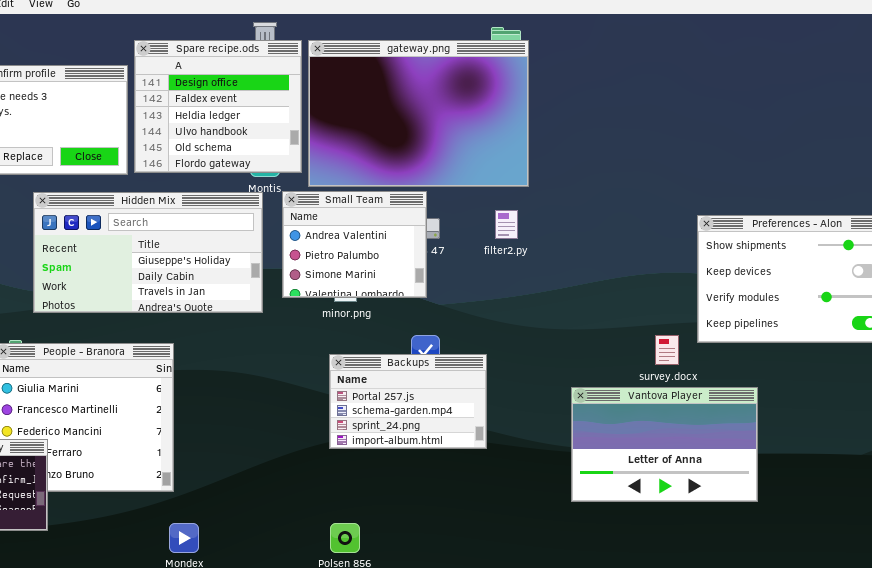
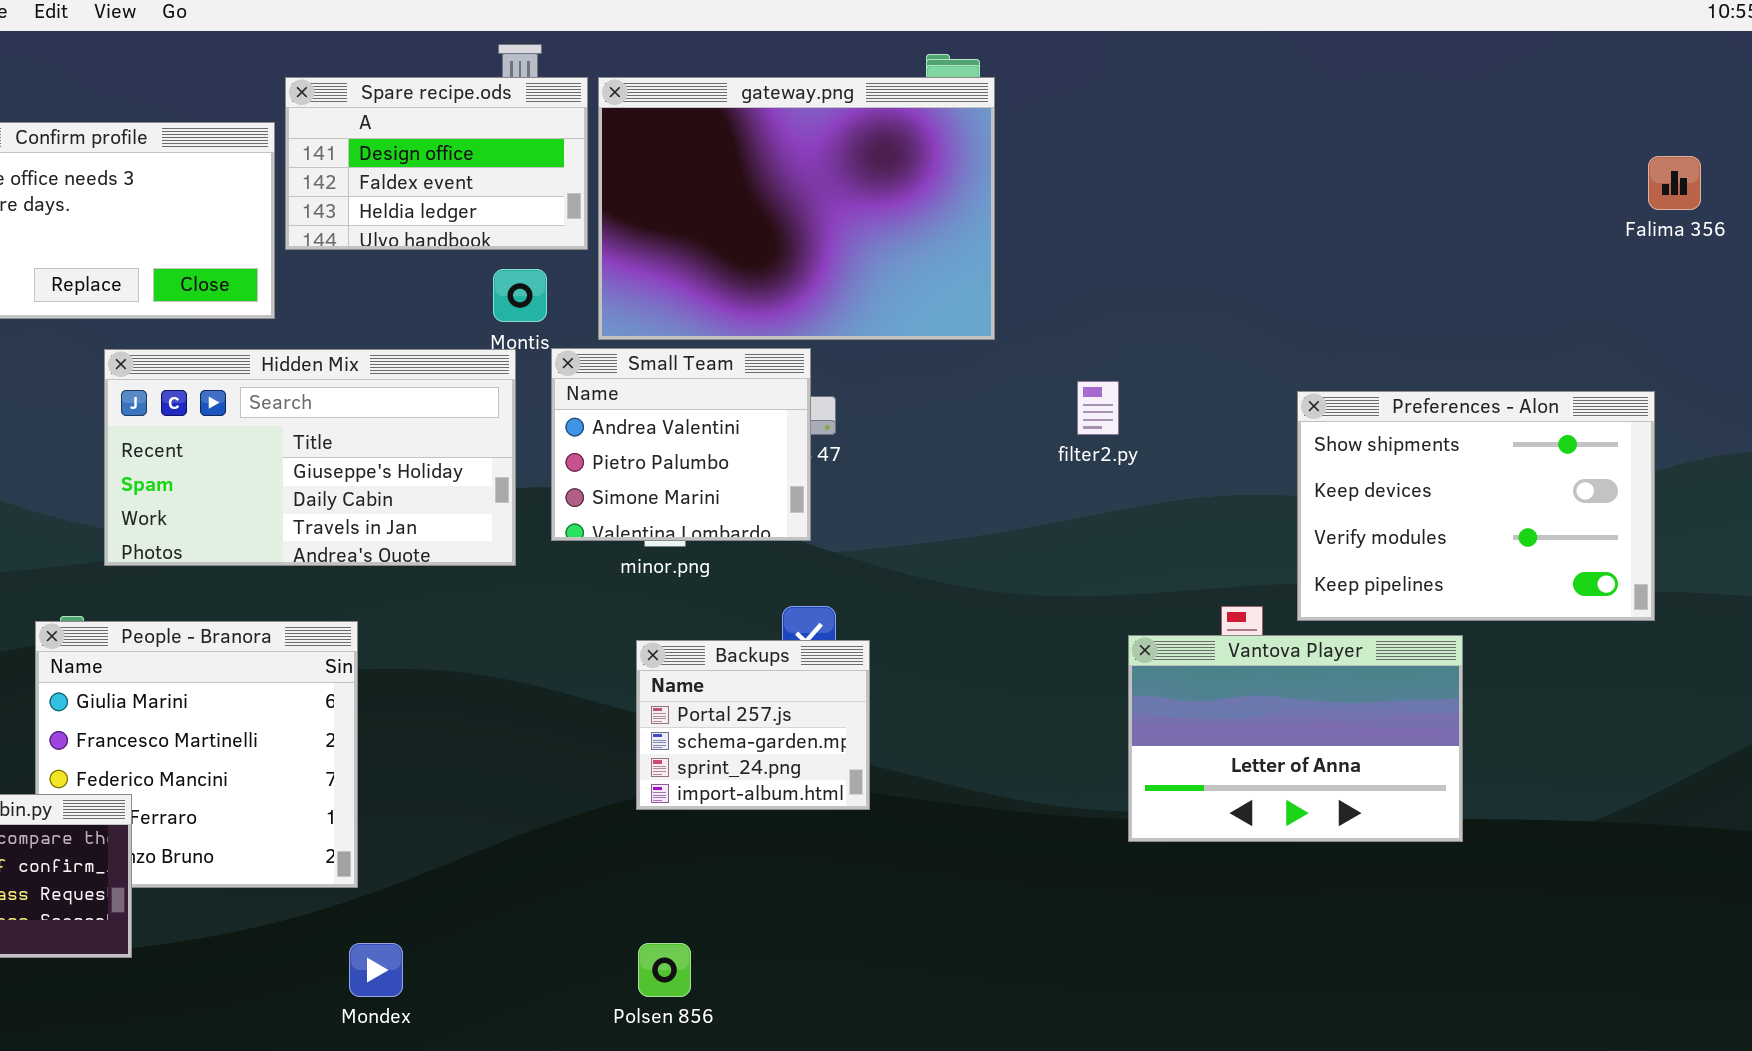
Spare recipe.ods: [134,40,302,173] -> [285,77,588,250], resized
filter2.py: [495,210,518,239] -> [1077,381,1119,435], moved
Backups: [329,354,487,449] -> [636,640,870,810], resized
Vantova Player: [571,387,758,502] -> [1128,635,1463,842], moved

